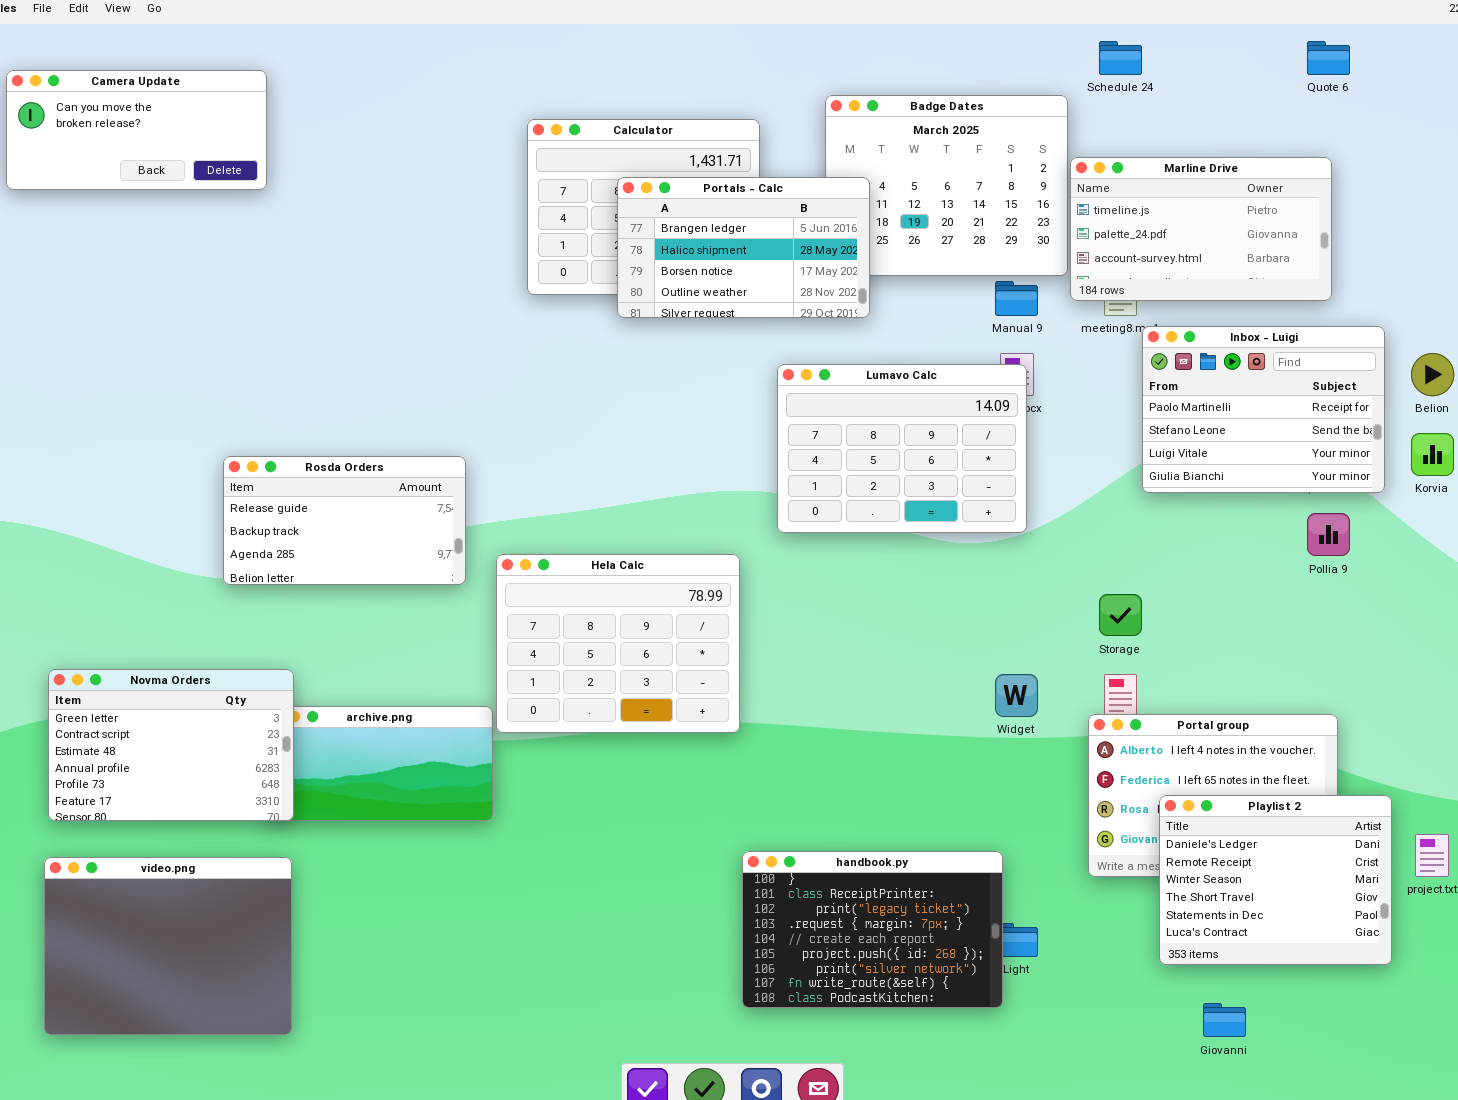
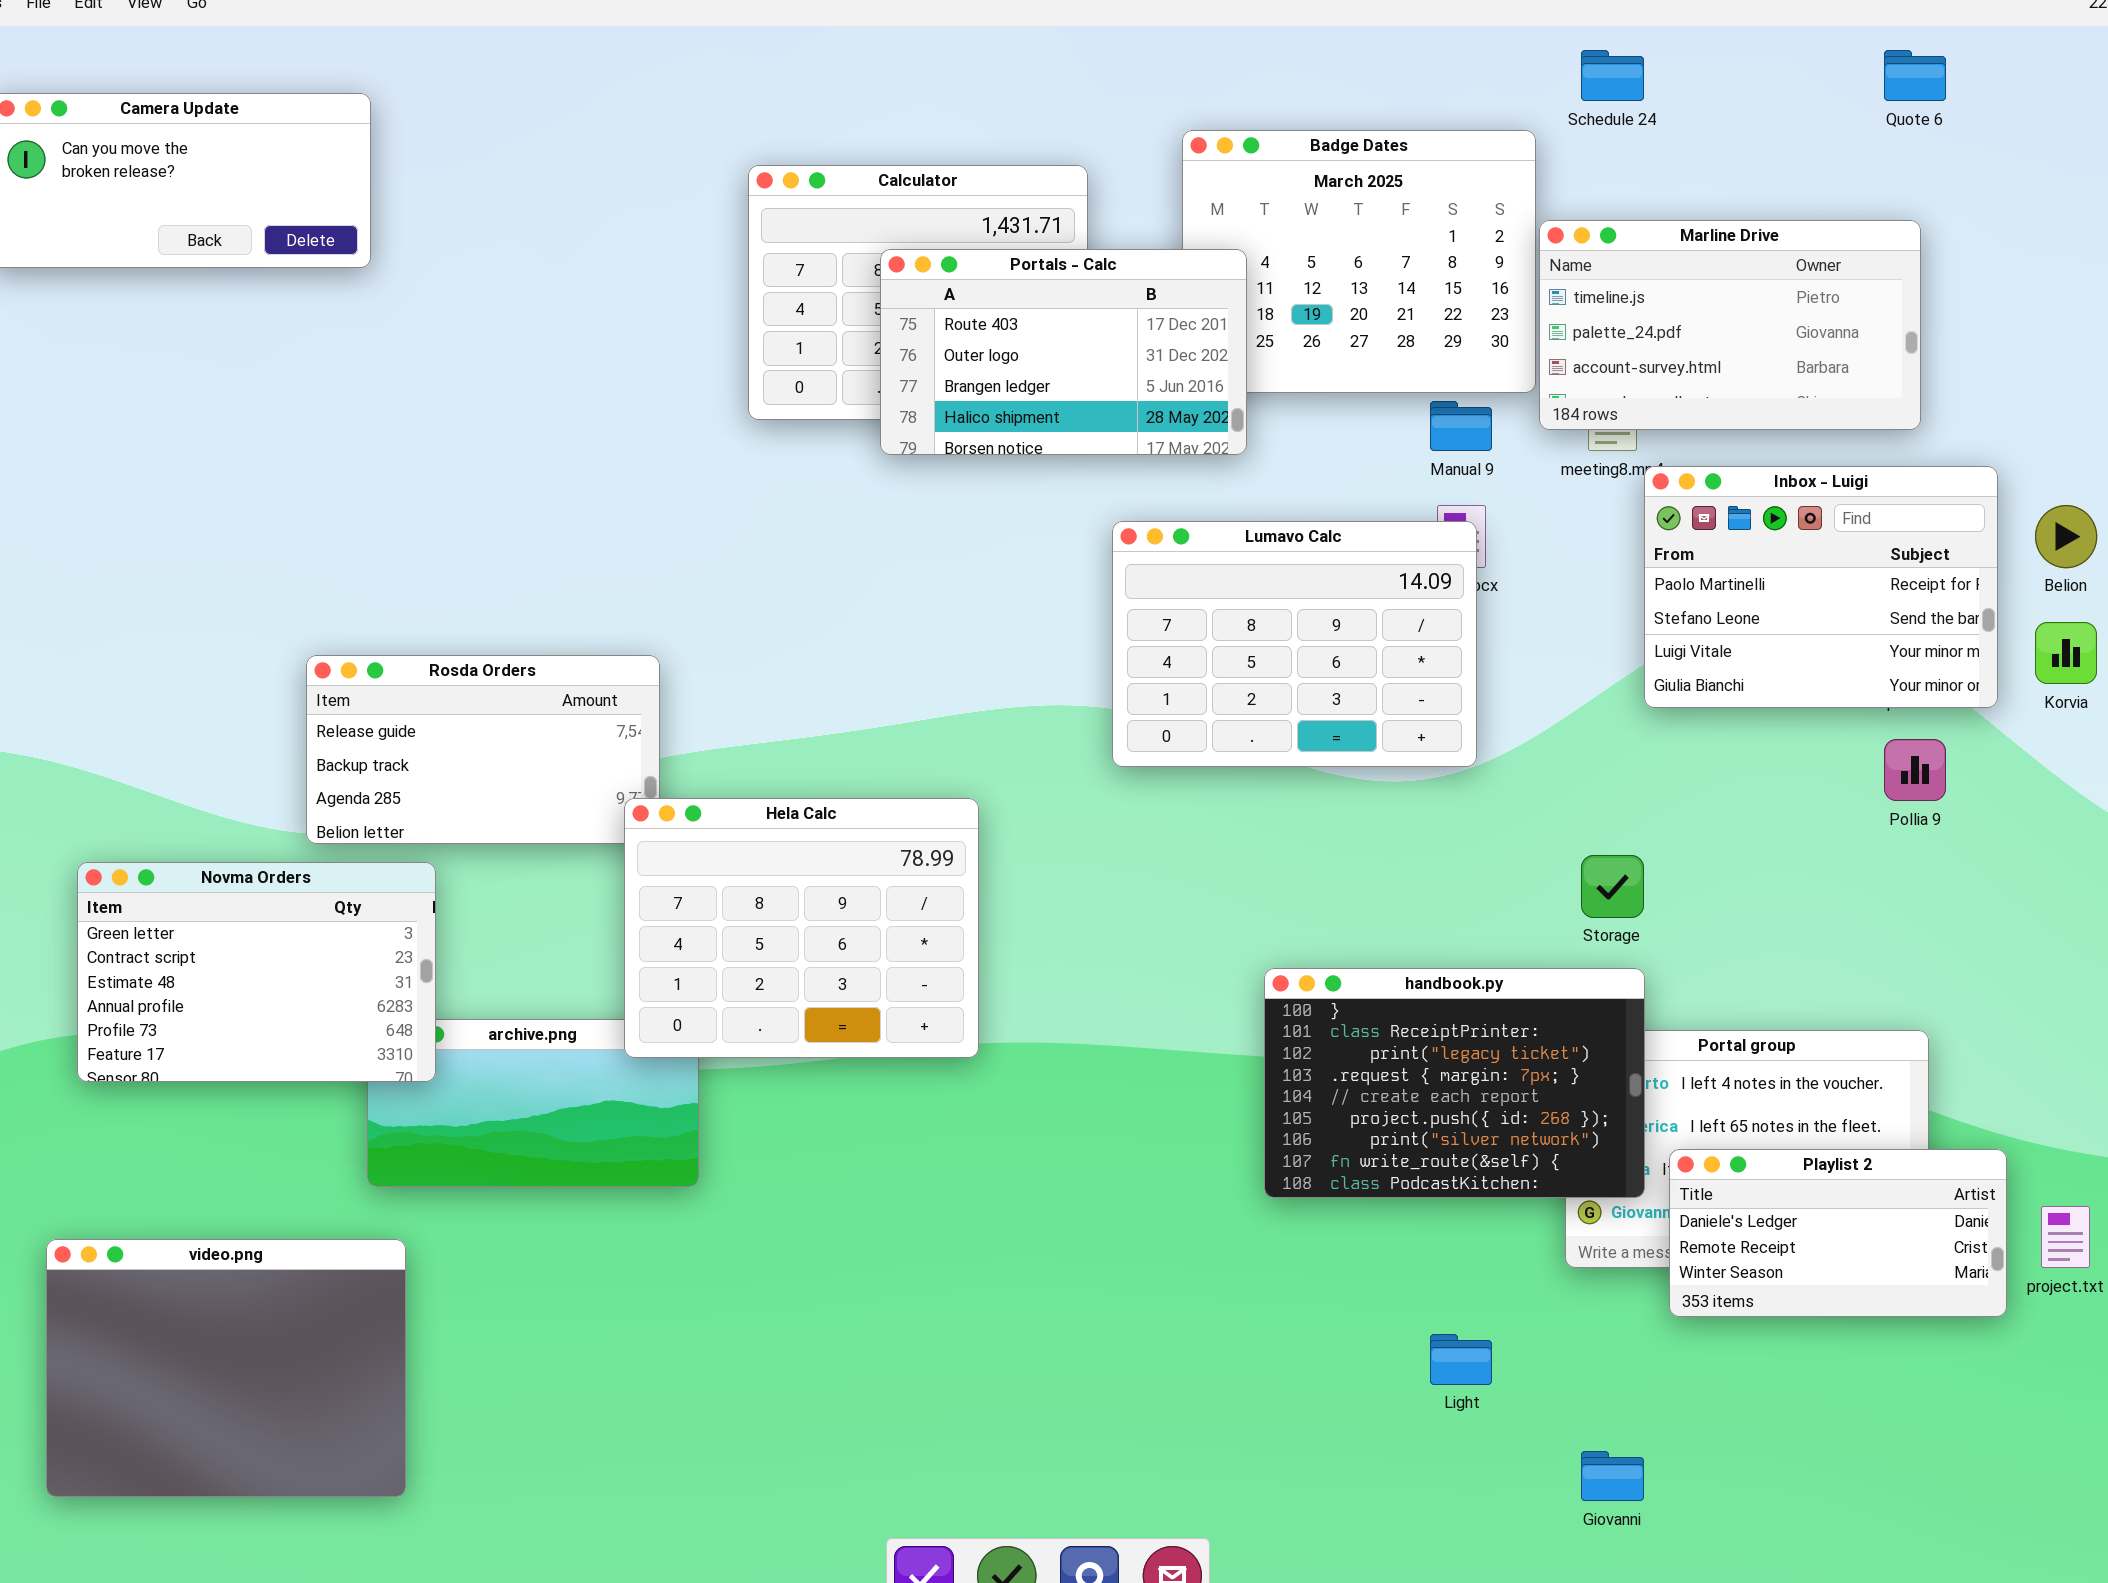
Portals - Calc: [617,177,870,318] -> [880,249,1247,455], scrolled up 2 rows
Hela Calc: [496,554,740,733] -> [624,798,979,1058], moved
Novma Orders: [48,669,294,821] -> [77,862,436,1082], moved
Playlist 2: [1159,795,1392,965] -> [1669,1149,2007,1317], resized
handbook.py: [742,851,1003,1008] -> [1264,968,1645,1198], moved
Giovanni: [1203,1003,1246,1037] -> [1581,1451,1644,1501], moved

